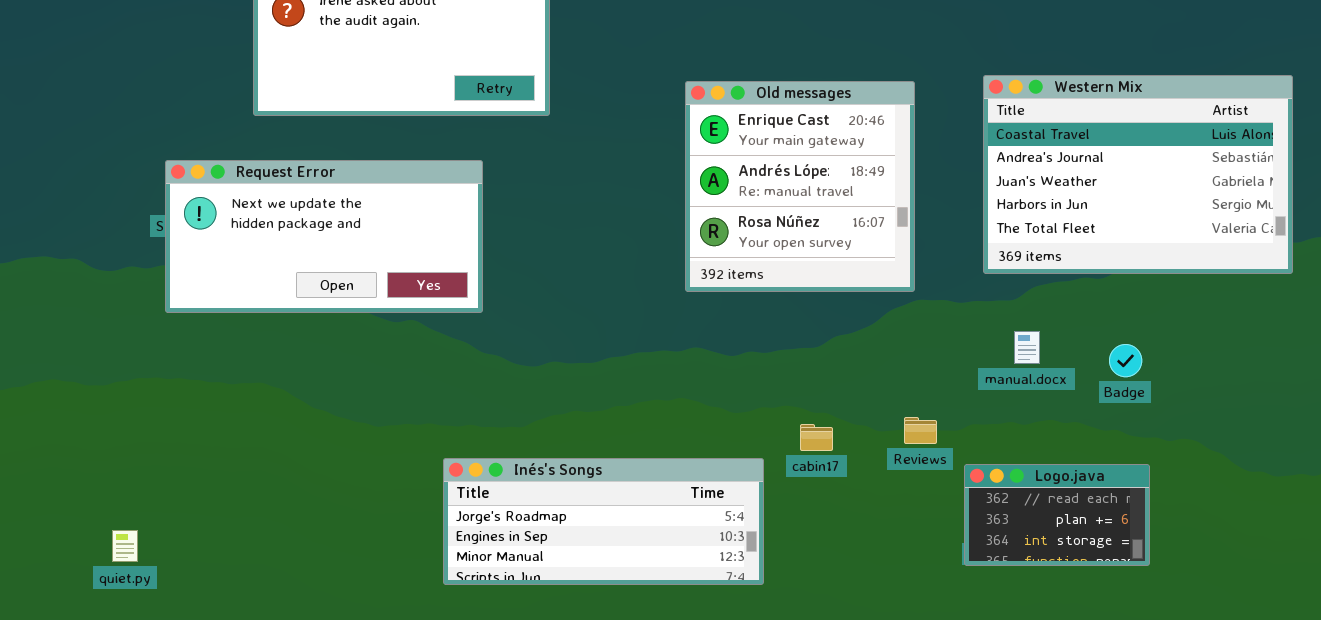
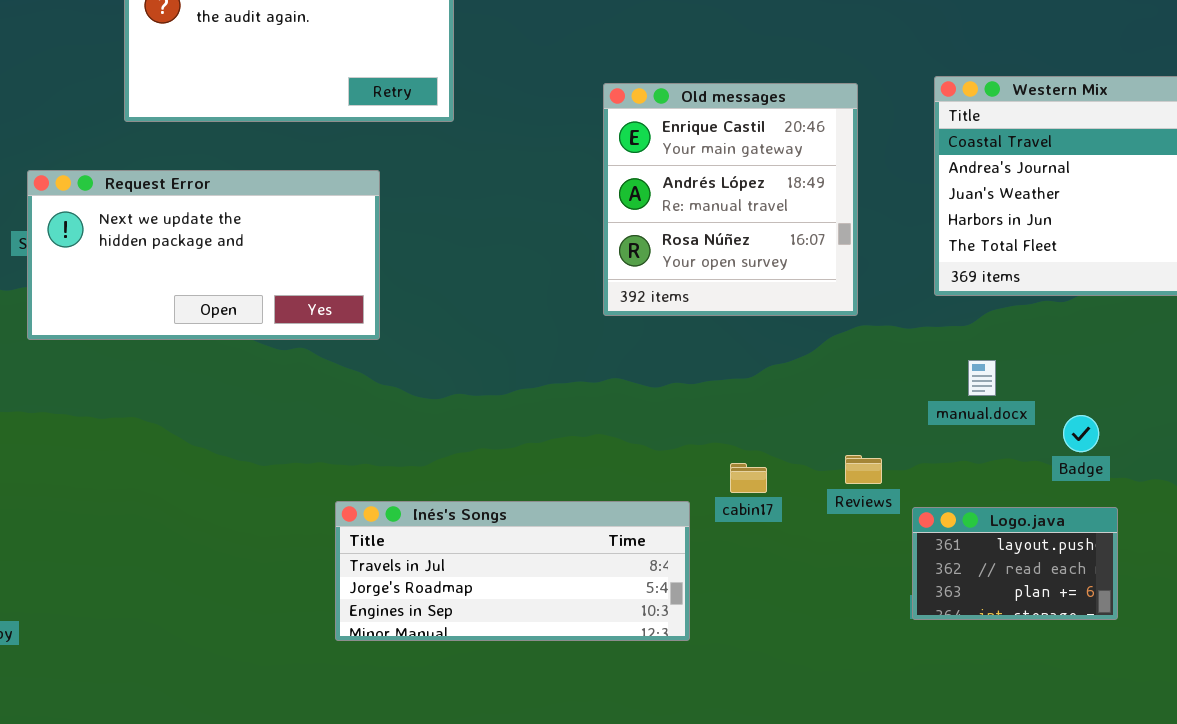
Badge: [1109,344,1142,377] -> [1063,415,1099,452], moved
Inés's Songs: [443,458,764,585] -> [335,501,690,641], scrolled up 1 row
Logo.java: [964,464,1150,566] -> [912,507,1118,620], scrolled up 1 row

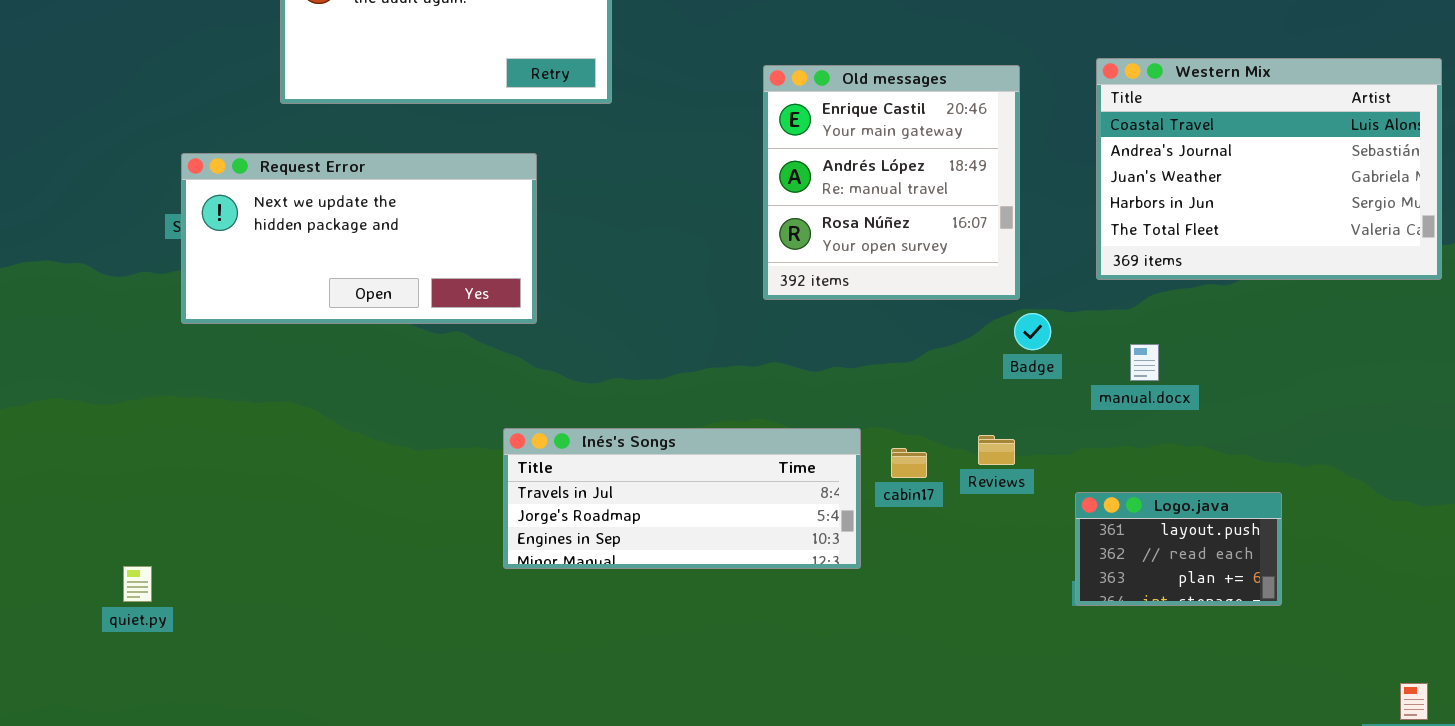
Badge: [1063,415,1099,452] -> [1014,313,1051,350], moved
Reviews: [845,455,882,484] -> [978,435,1015,465], moved
Inés's Songs: [335,501,690,641] -> [503,428,861,569], moved

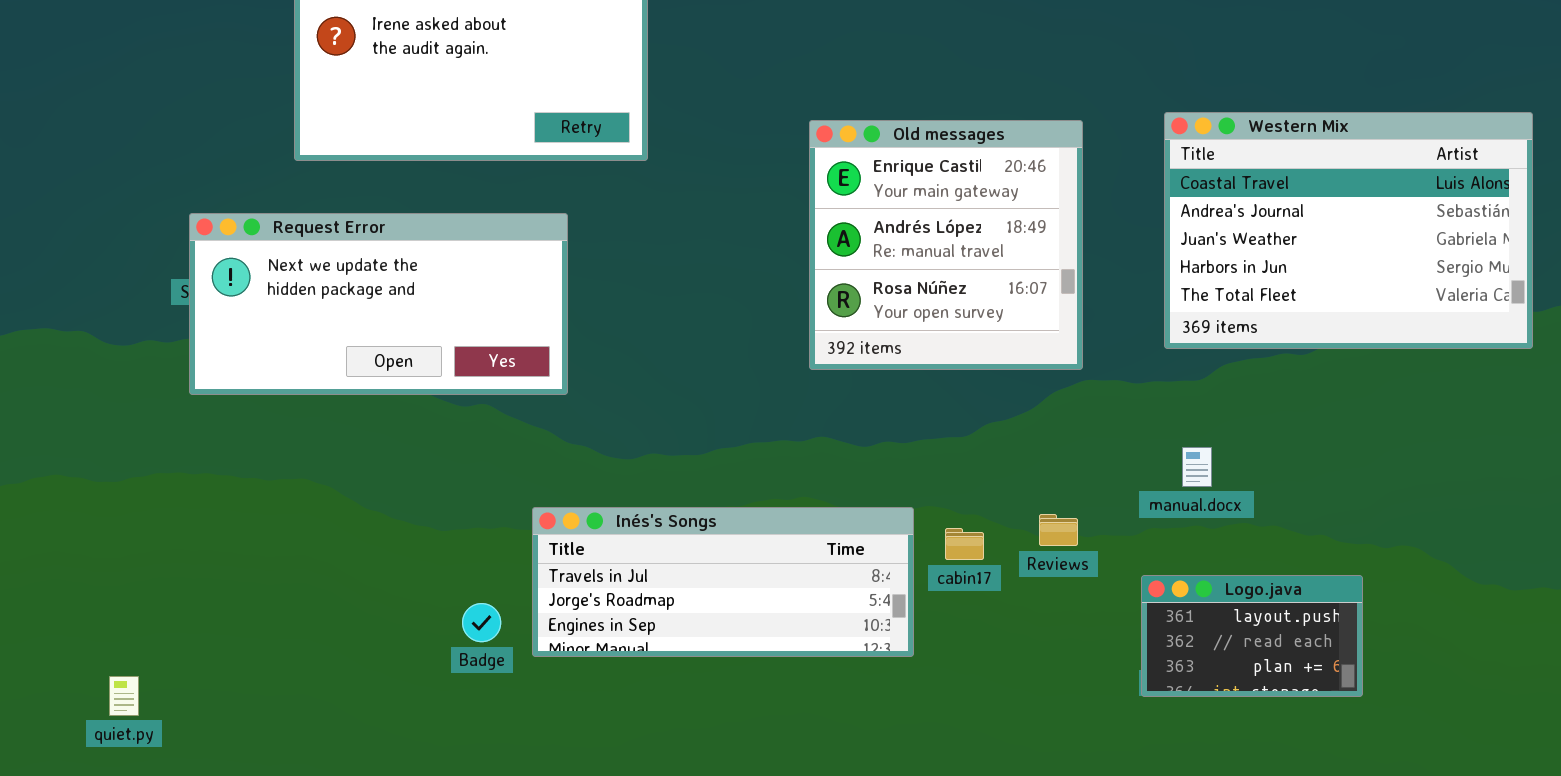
Badge: [1014,313,1051,350] -> [462,603,501,642], moved
manual.docx: [1130,344,1159,381] -> [1182,447,1212,487], moved
quiet.py: [123,566,152,602] -> [109,676,139,716], moved

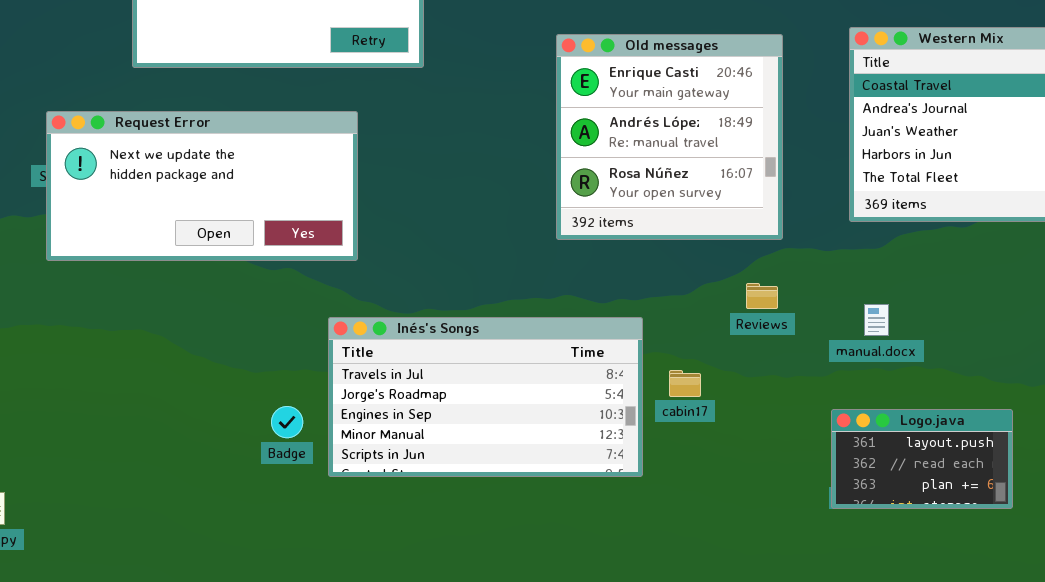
Inés's Songs: [532,507,914,657] -> [328,317,643,477], resized
Reviews: [1039,514,1078,546] -> [746,283,778,309], moved
Badge: [462,603,501,642] -> [271,406,303,438], moved

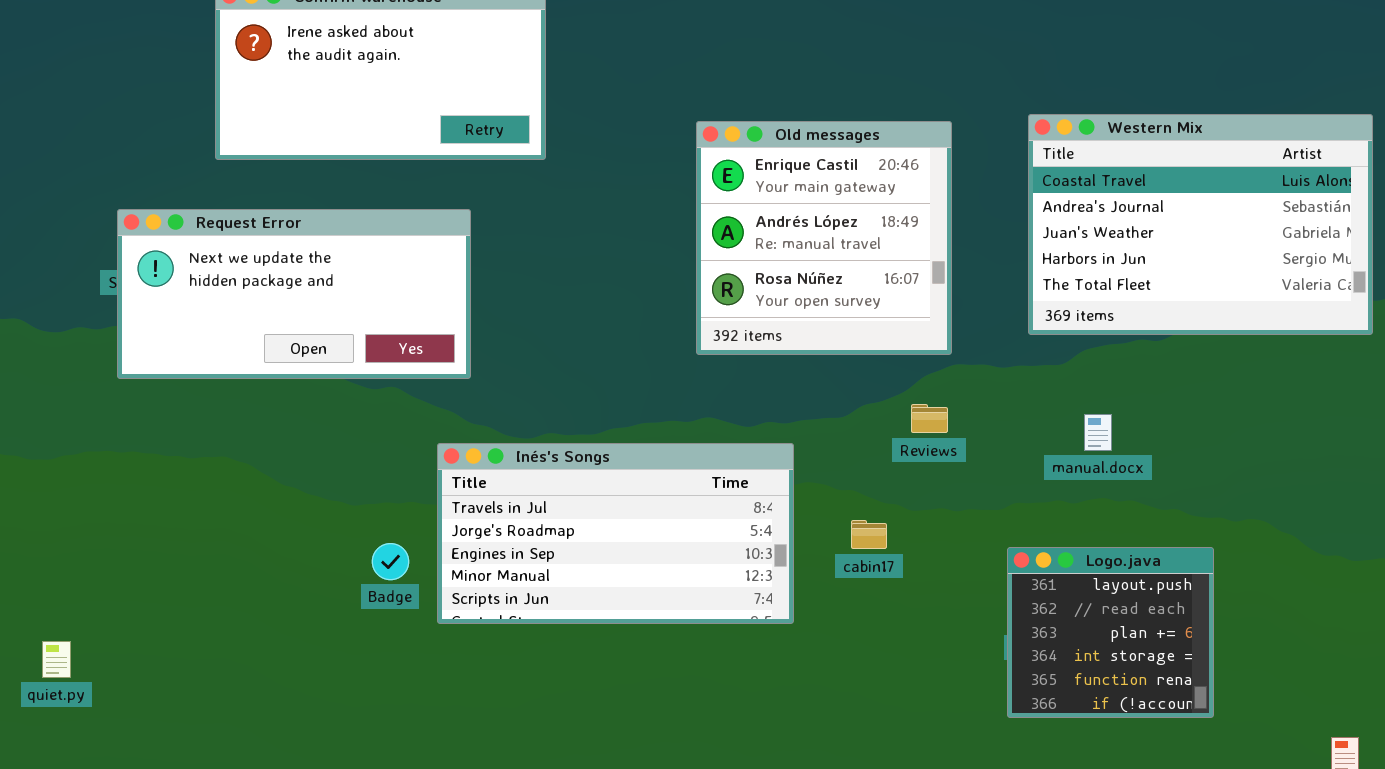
manual.docx: [864,304,889,336] -> [1084,414,1112,451], moved
cabin17: [669,370,701,397] -> [851,520,887,549], moved
Logo.java: [831,409,1013,509] -> [1007,547,1214,718], resized

